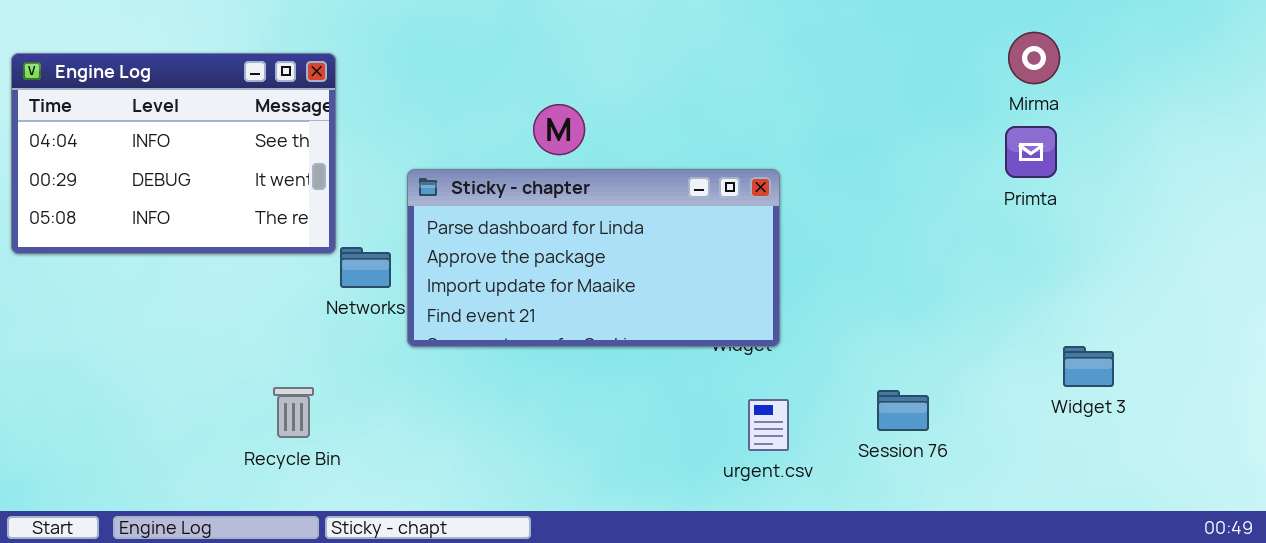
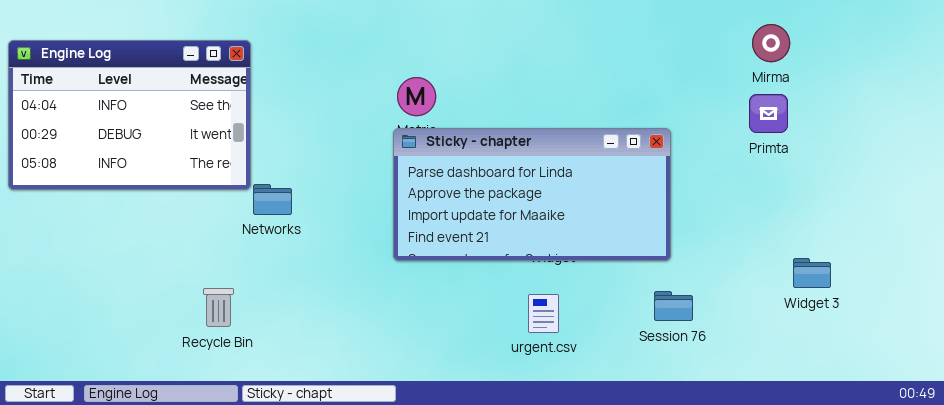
Sticky - chapter: [407,169,780,347] -> [393,128,671,261], moved
urgent.csv: [748,399,789,451] -> [528,294,559,333], moved

